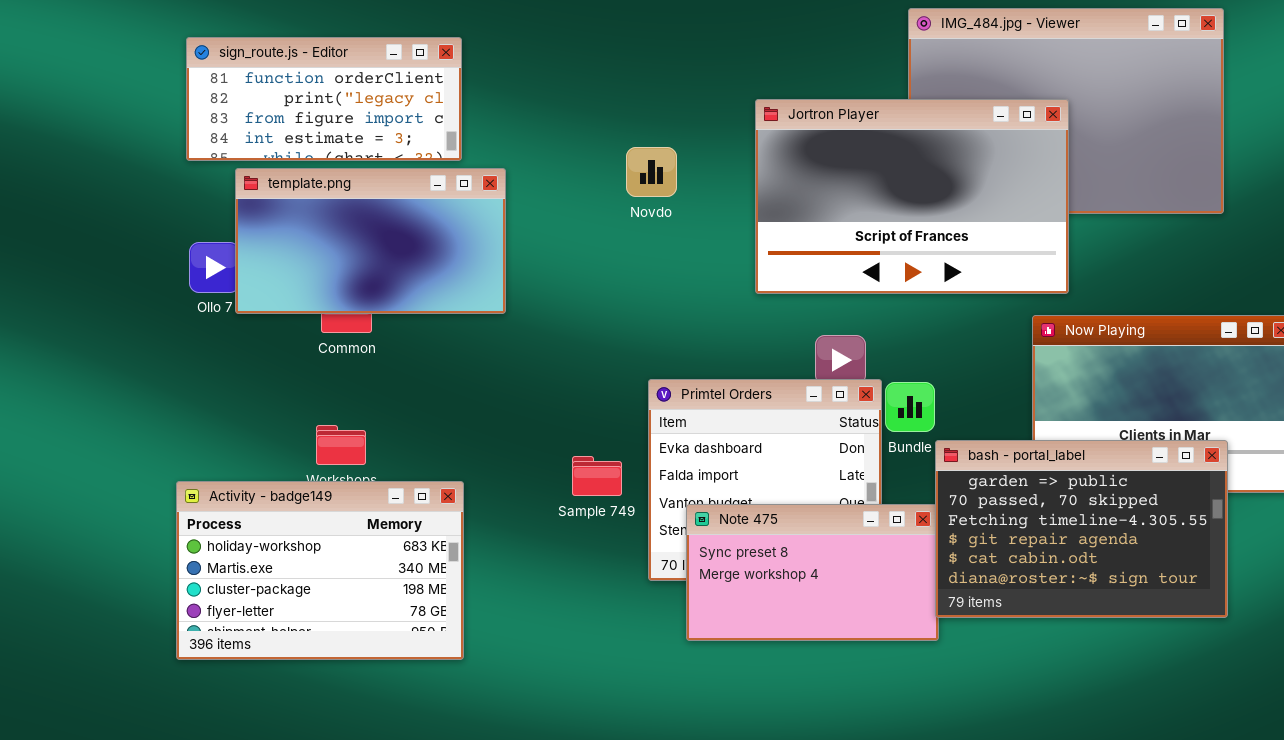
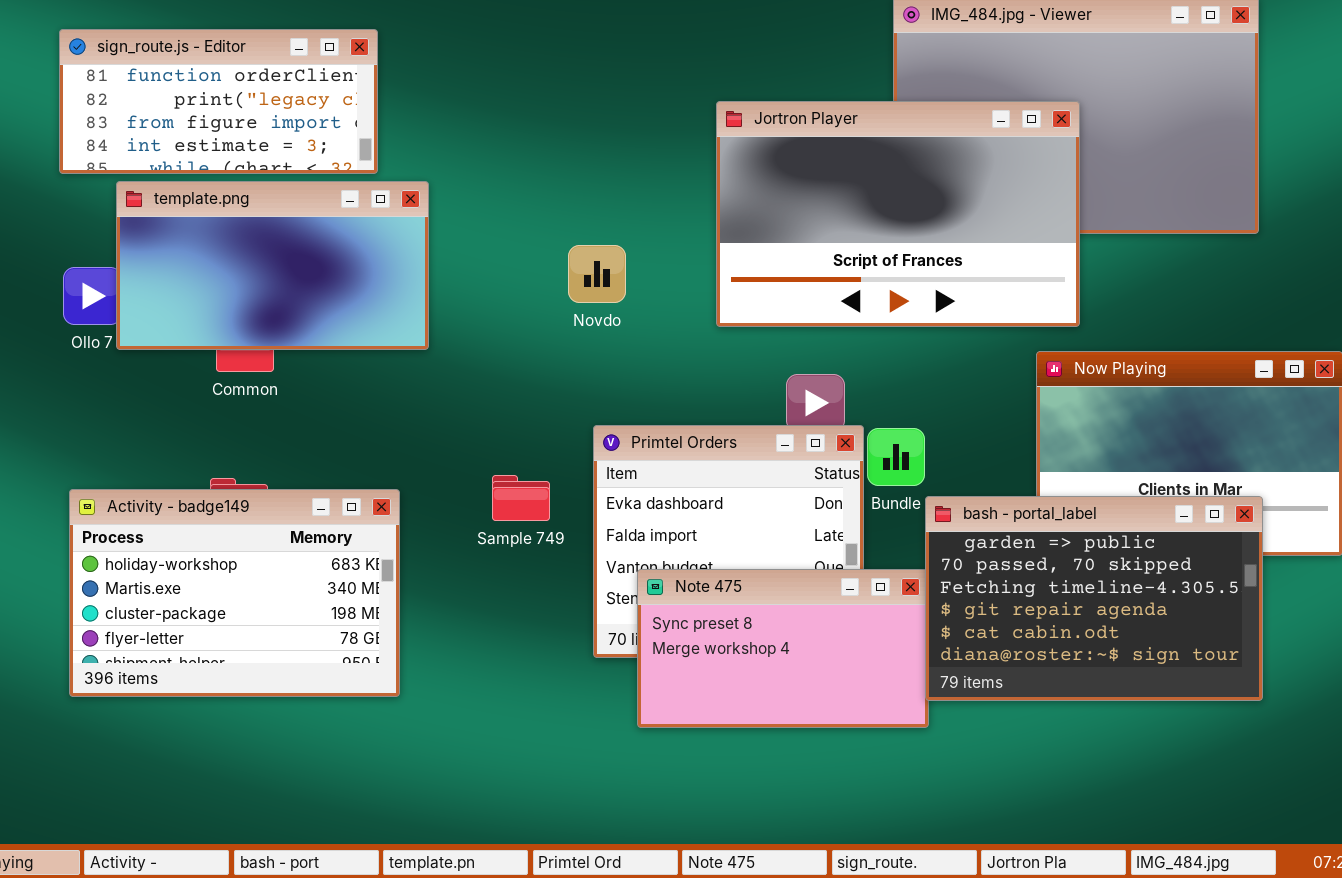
Novdo: [626,147,677,197] -> [568,245,626,303], moved
Sample 749: [572,456,622,496] -> [492,475,550,521], moved
Activity - badge149: [176,481,464,660] -> [69,489,400,697], moved

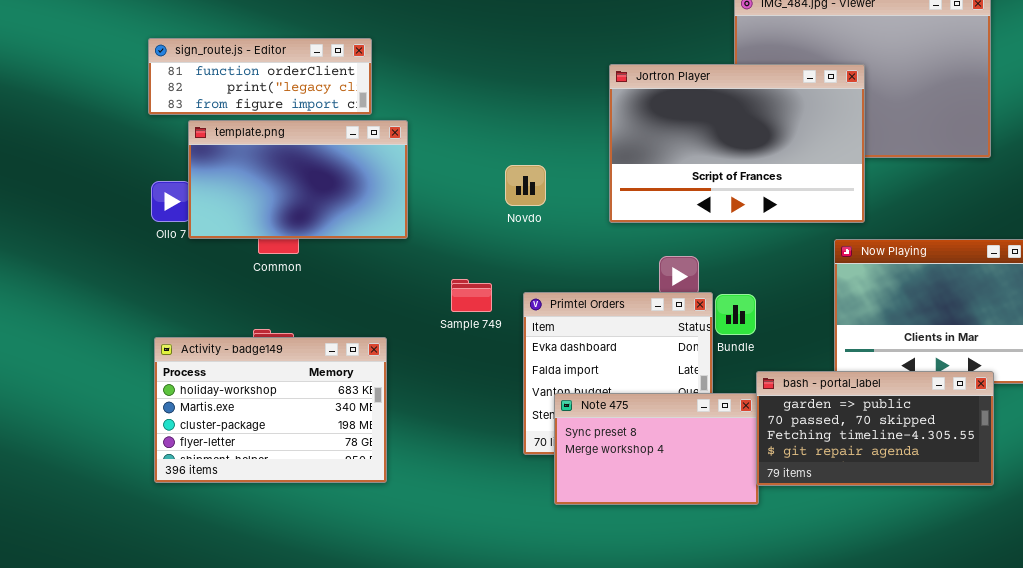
sign_route.js - Editor: [59,29,378,174] -> [148,38,372,115], resized
Sample 749: [492,475,550,521] -> [451,279,492,312], moved
bash - portal_label: [925,496,1263,701] -> [756,371,994,486], resized

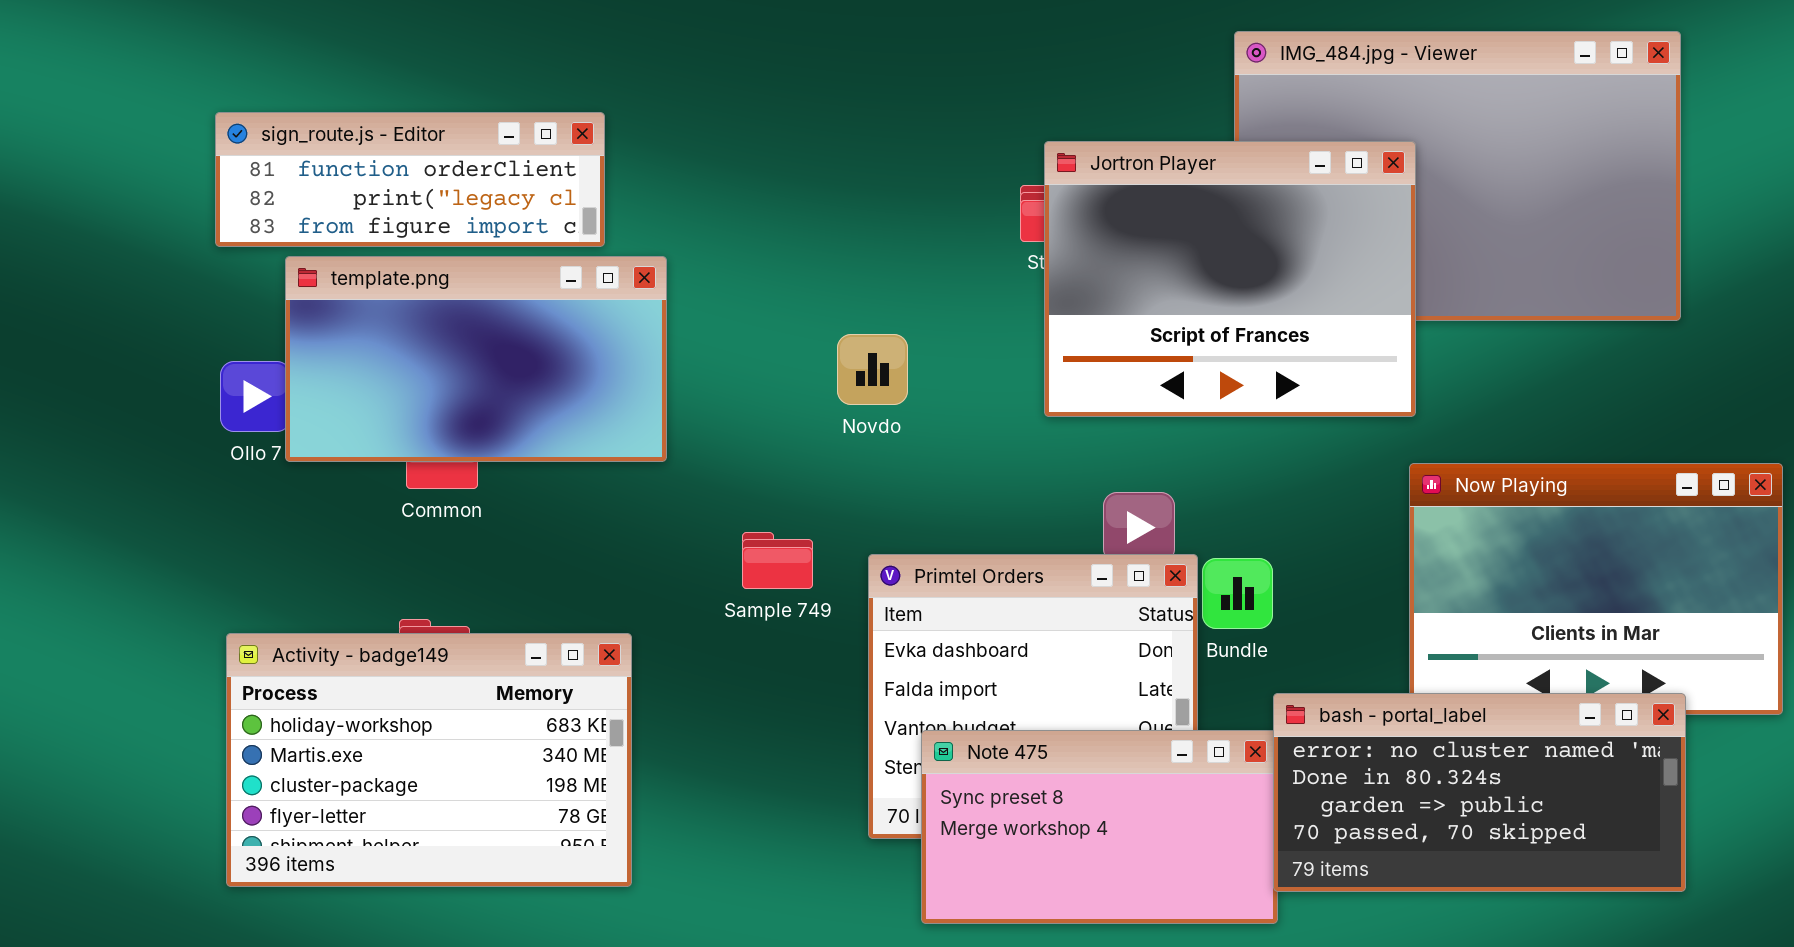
Jortron Player: [609,64,865,223] -> [1044,141,1416,417], moved, resized
bash - portal_label: [756,371,994,486] -> [1273,693,1686,892], scrolled up 2 rows

